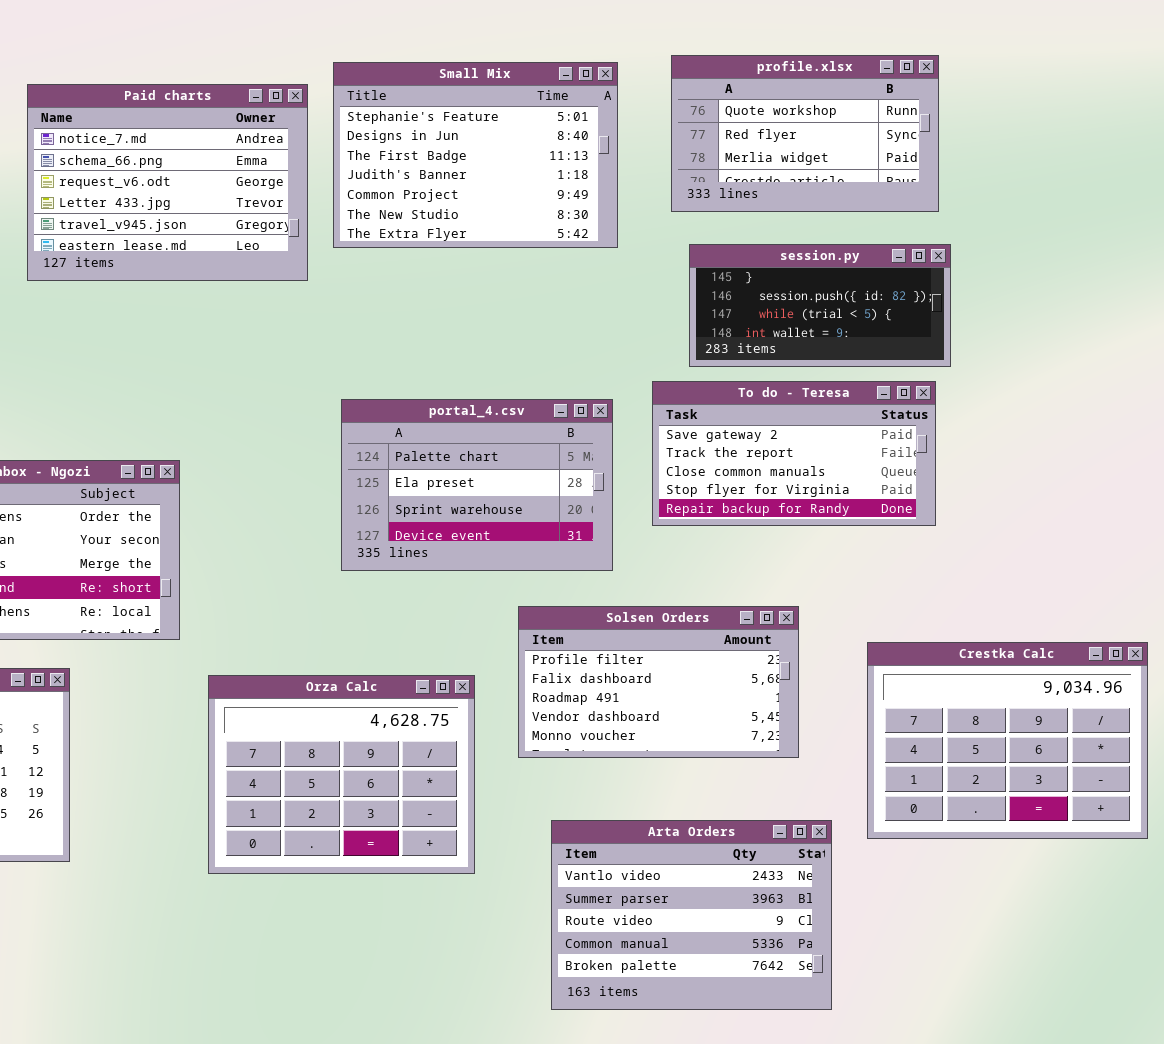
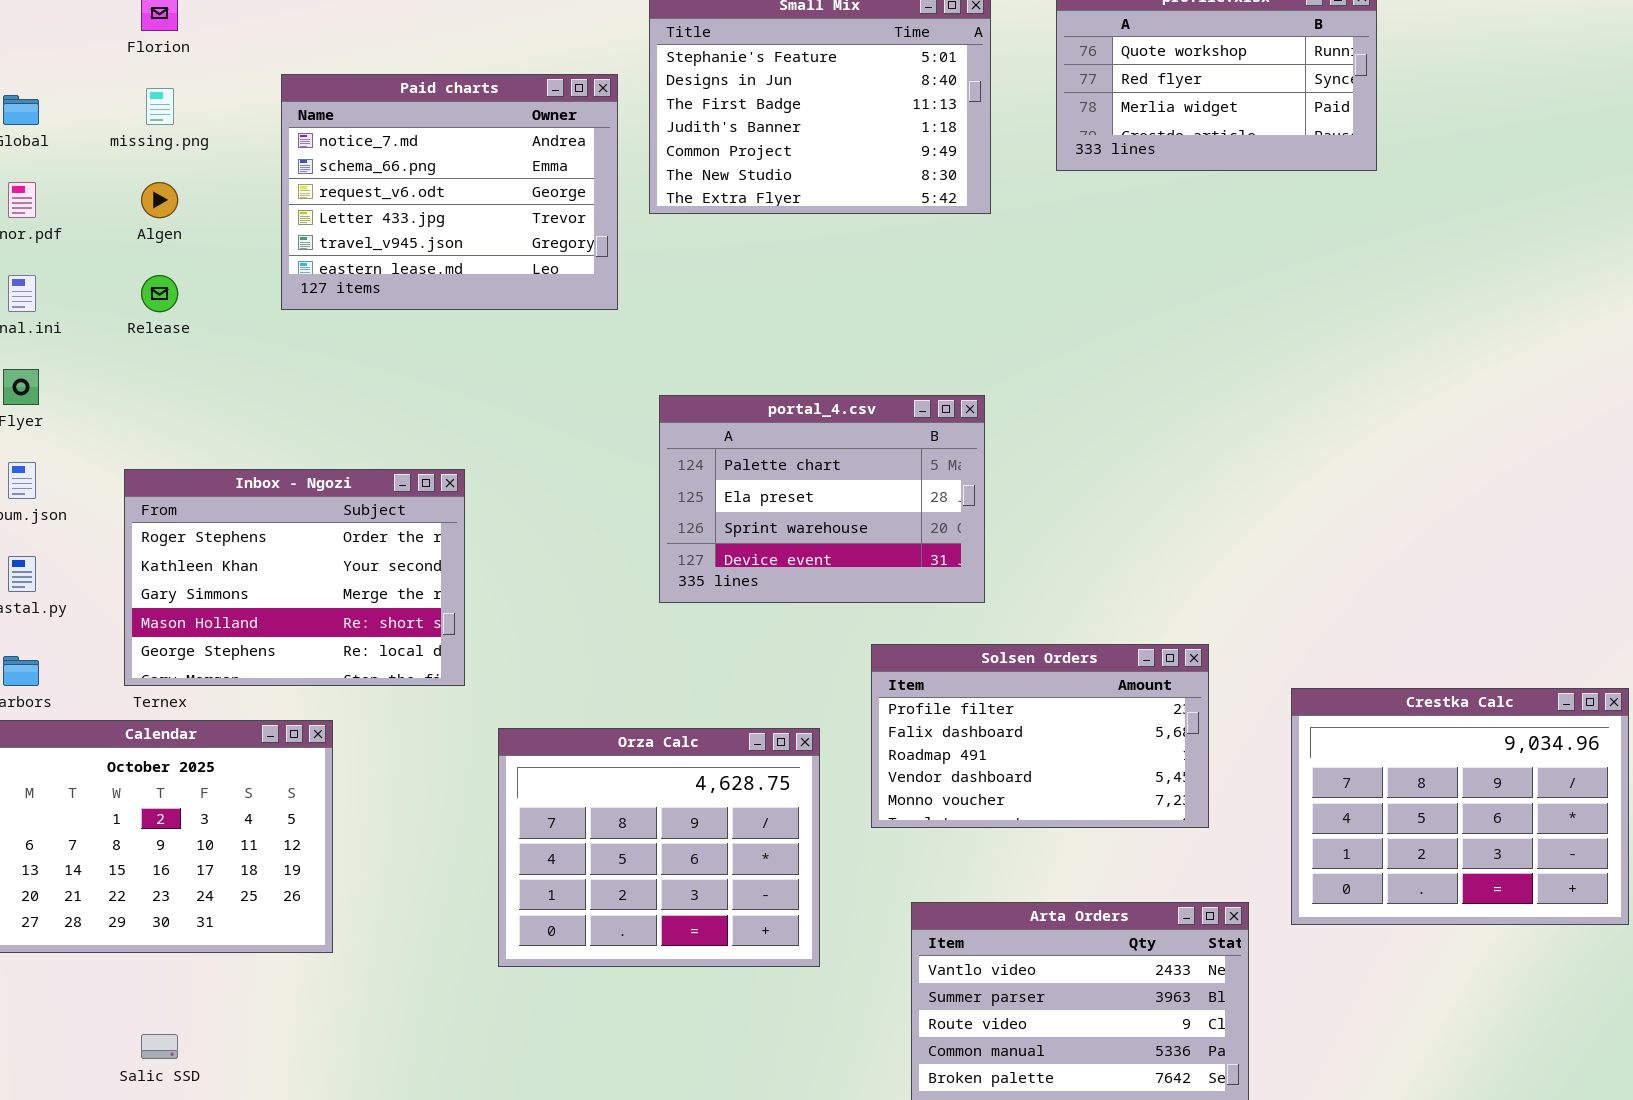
Paid charts: [27,84,308,281] -> [281,74,618,310], moved
session.py: [689,244,951,367] -> none, closed
To do - Teresa: [652,381,936,526] -> none, closed

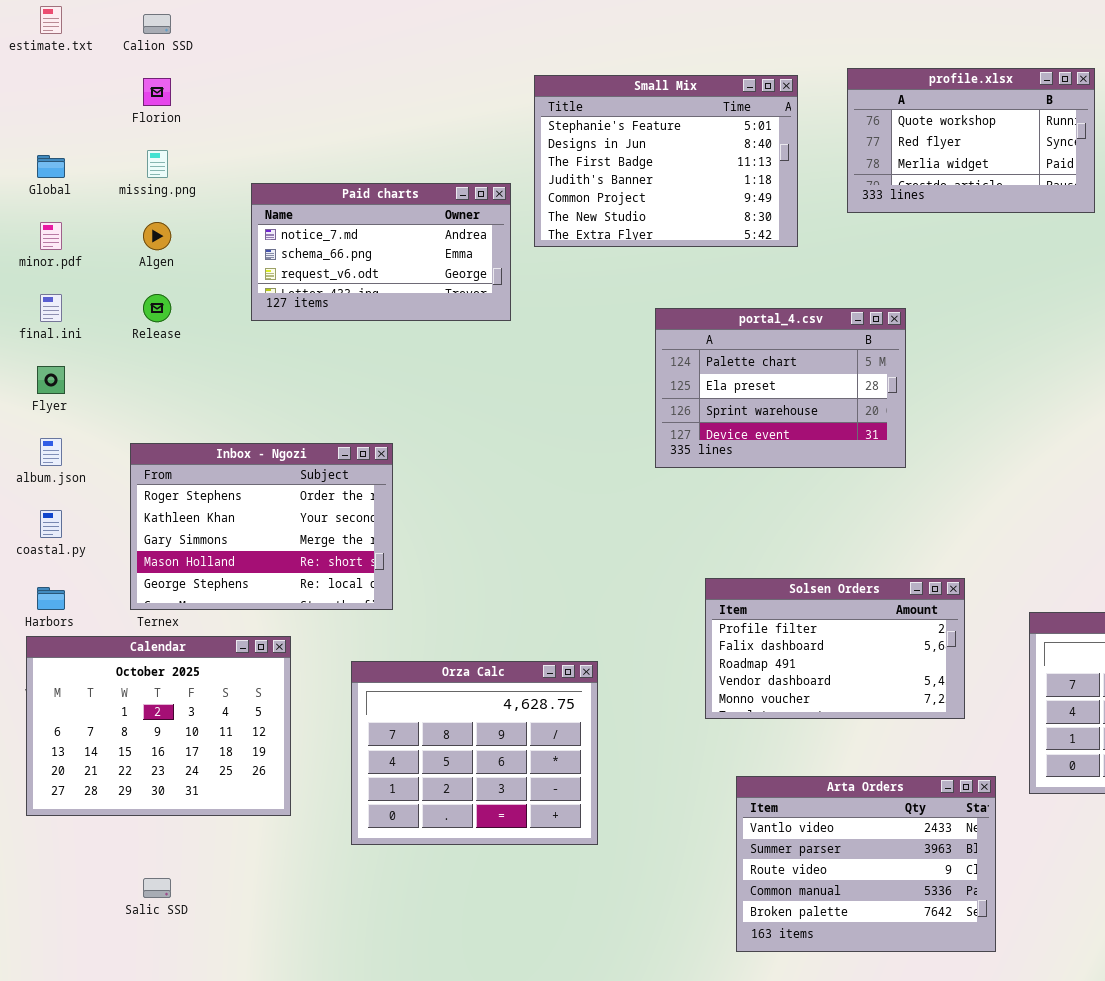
Paid charts: [281,74,618,310] -> [251,183,511,321], resized
portal_4.csv: [659,395,985,603] -> [655,308,906,468], moved
Orza Calc: [498,728,820,967] -> [351,661,598,845], moved

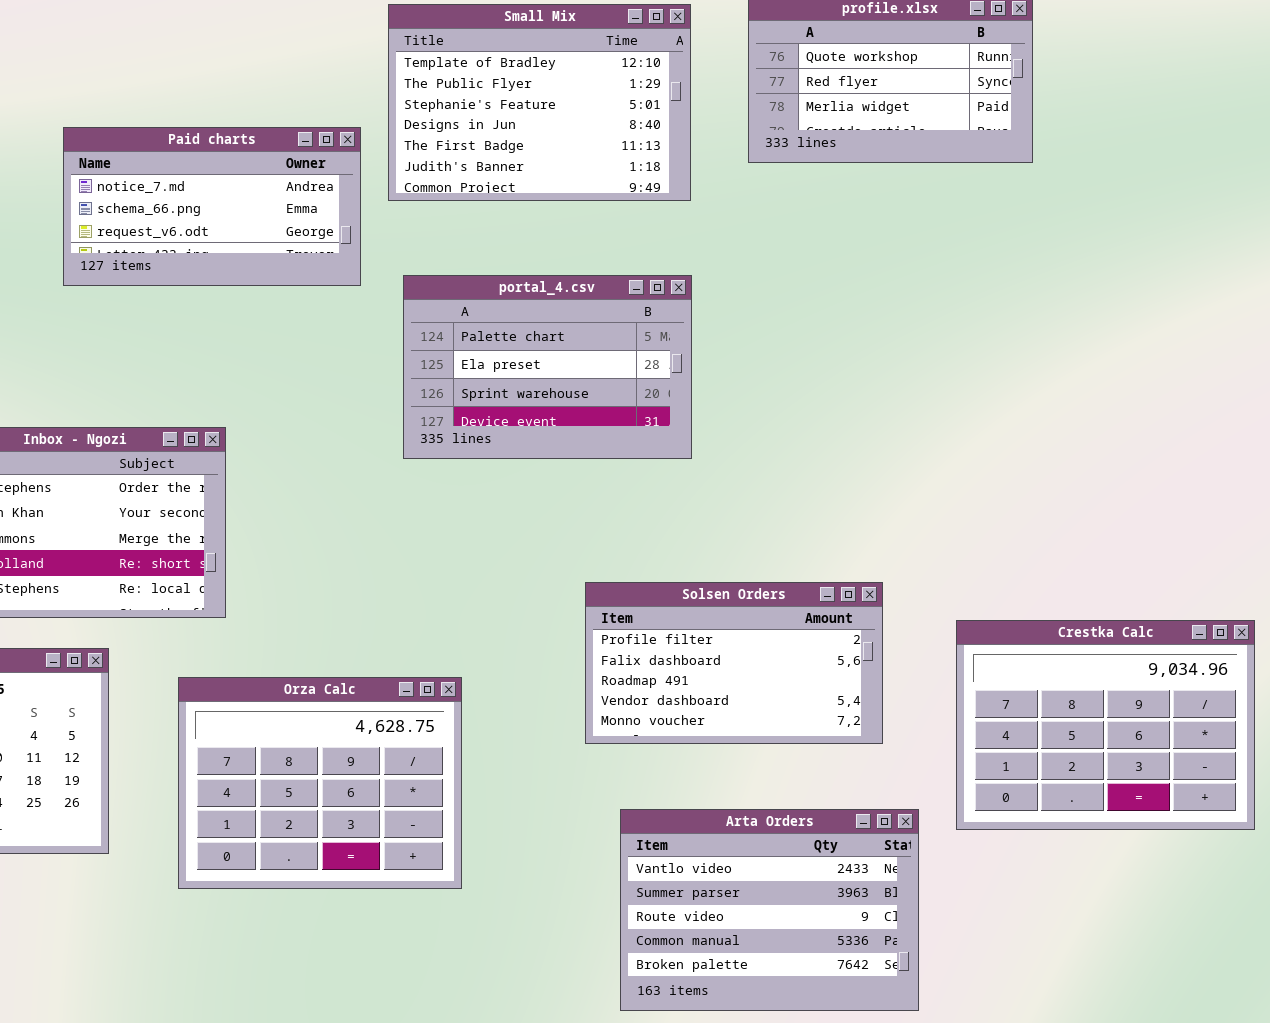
Small Mix: [534,75,798,247] -> [388,4,691,201], scrolled up 2 rows
portal_4.csv: [655,308,906,468] -> [403,275,692,459], moved

